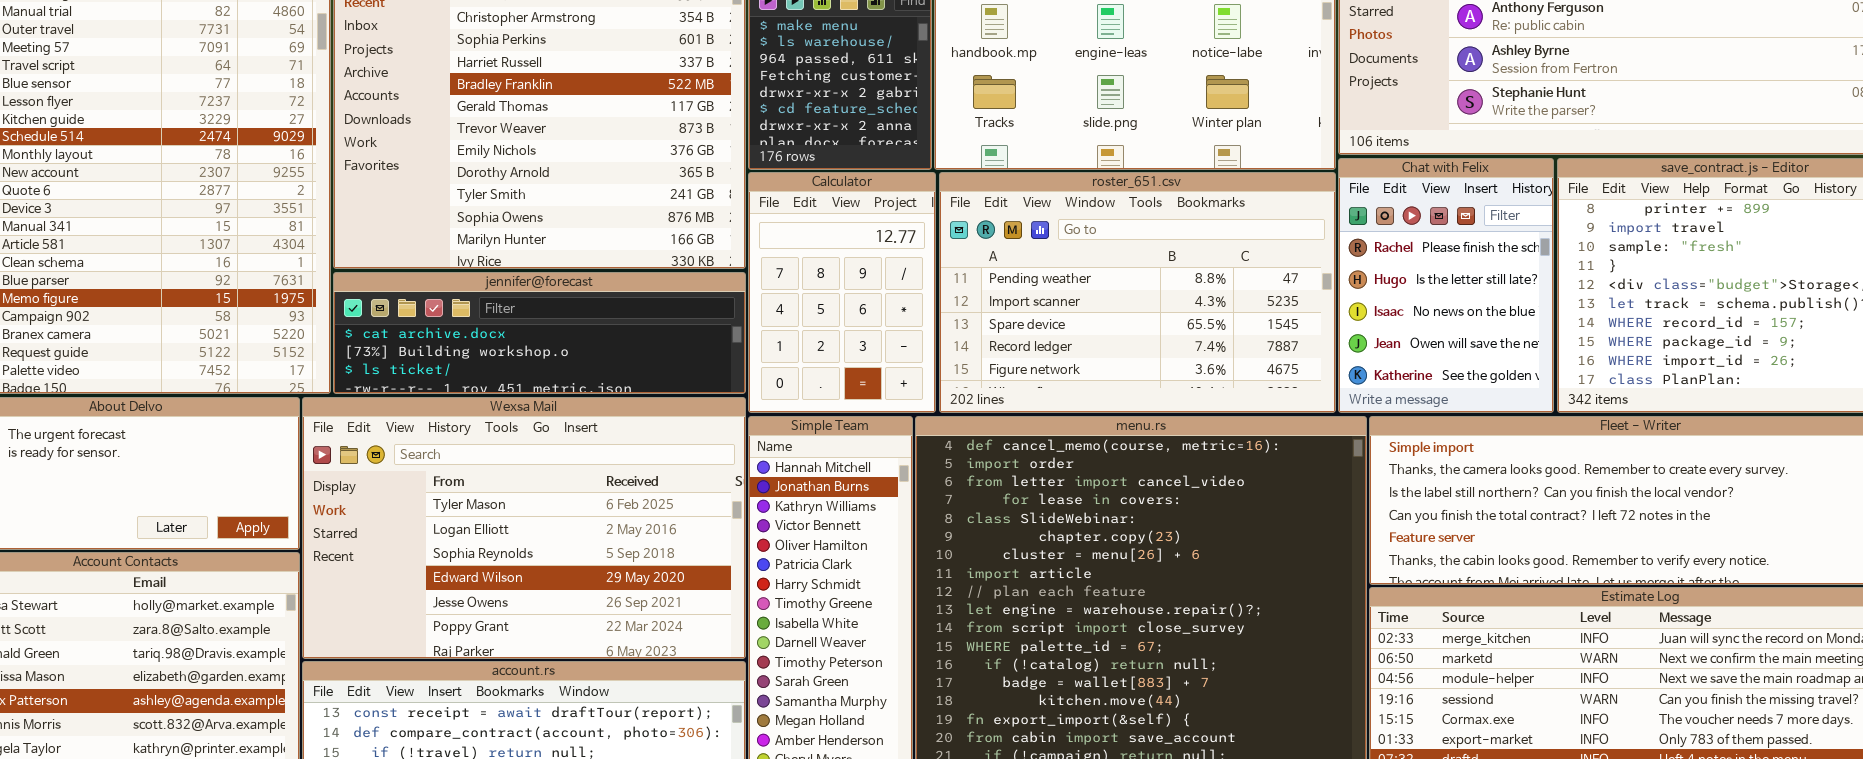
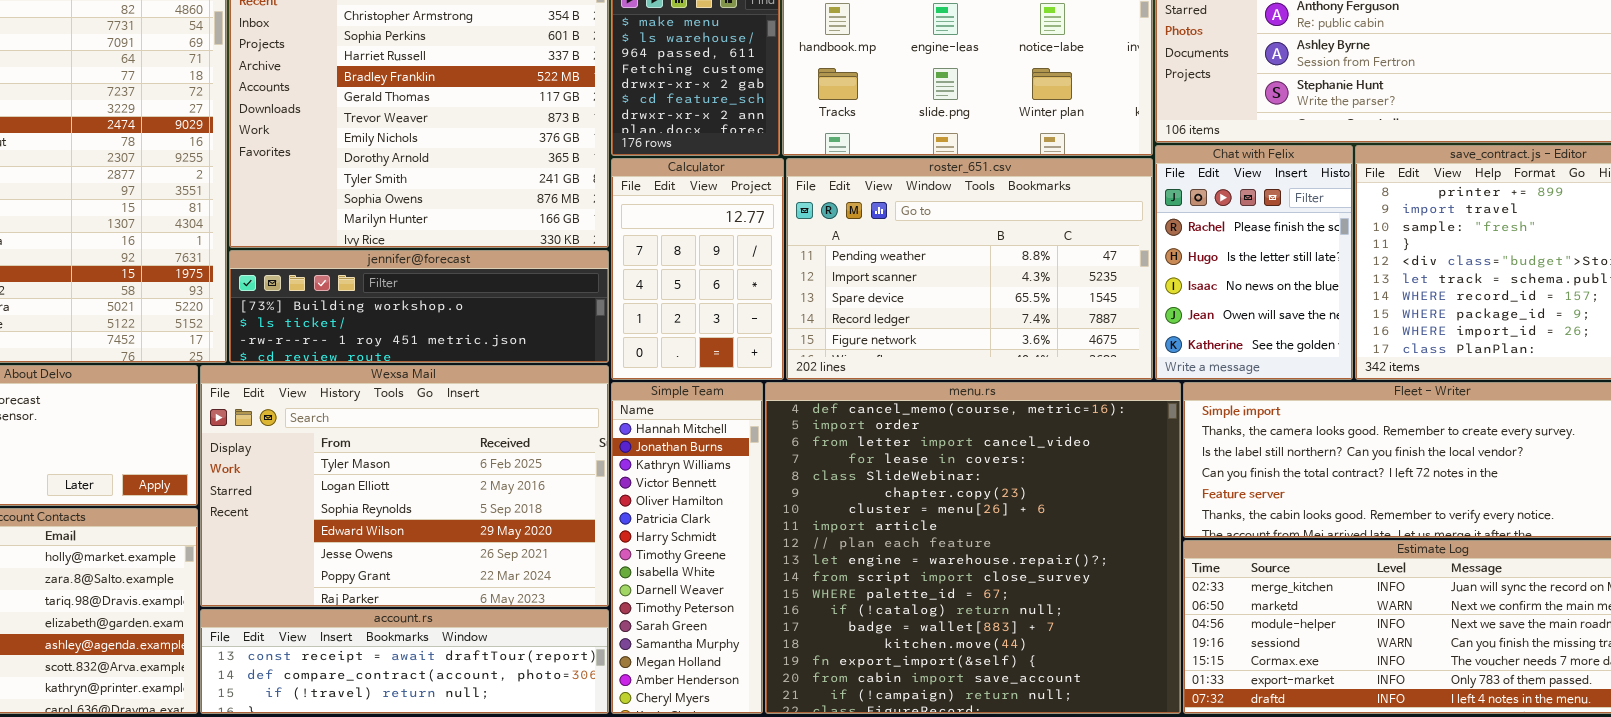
jennifer@forecast: [333,272,746,394] -> [229,250,609,363], scrolled down 1 row

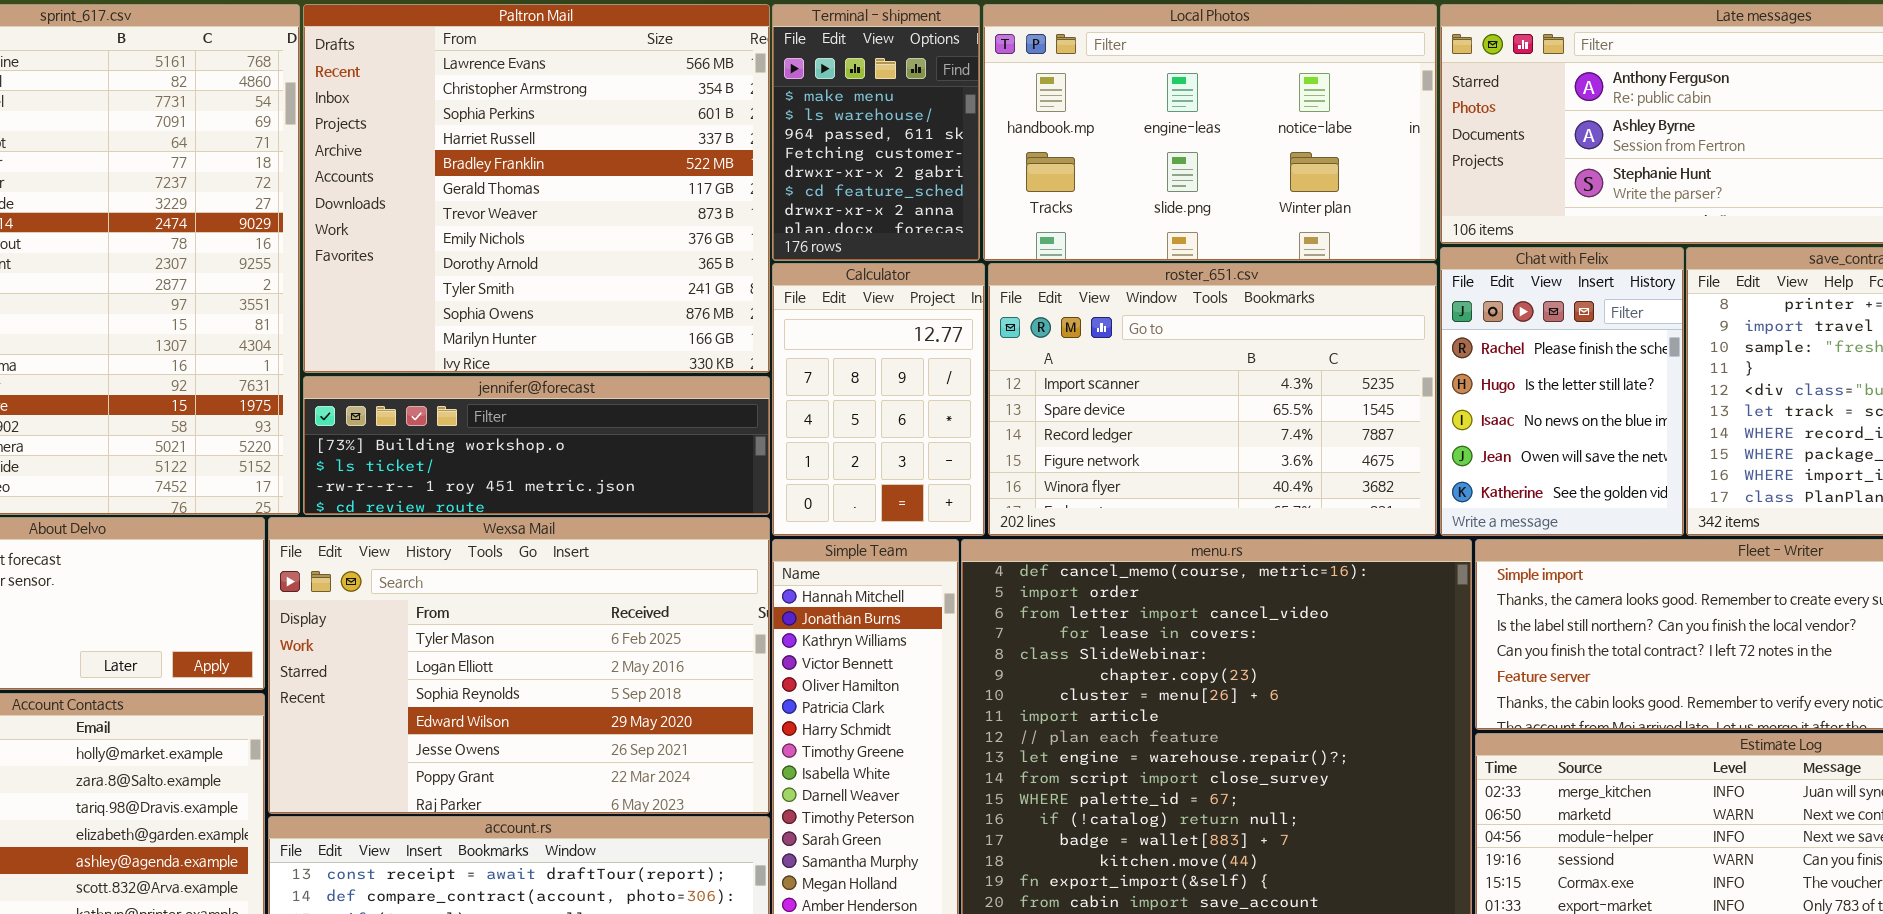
roster_651.csv: [786,158,1153,380] -> [988,263,1437,536], scrolled down 1 row

